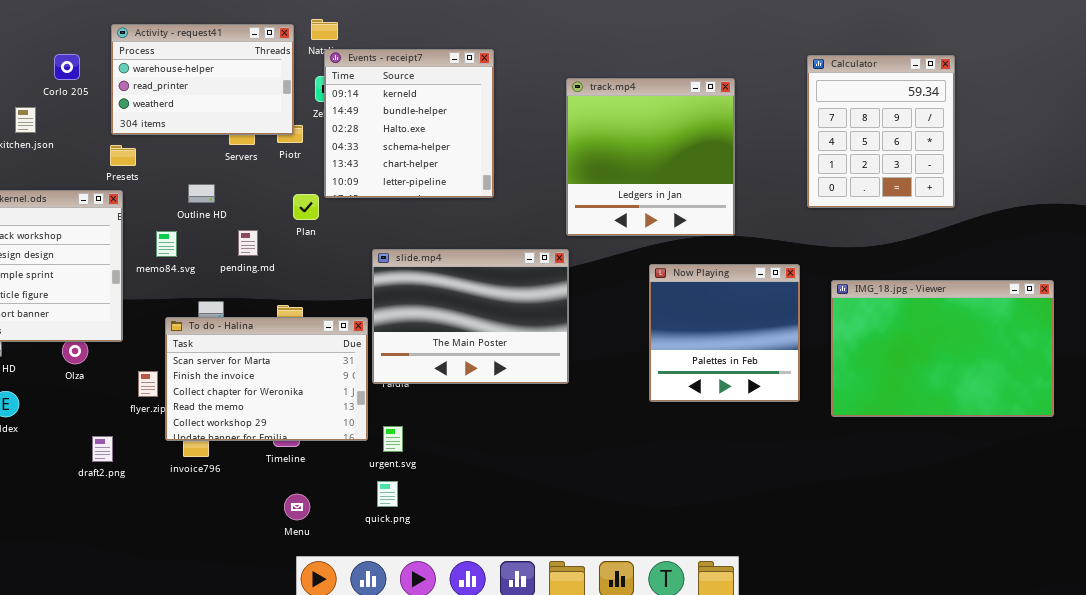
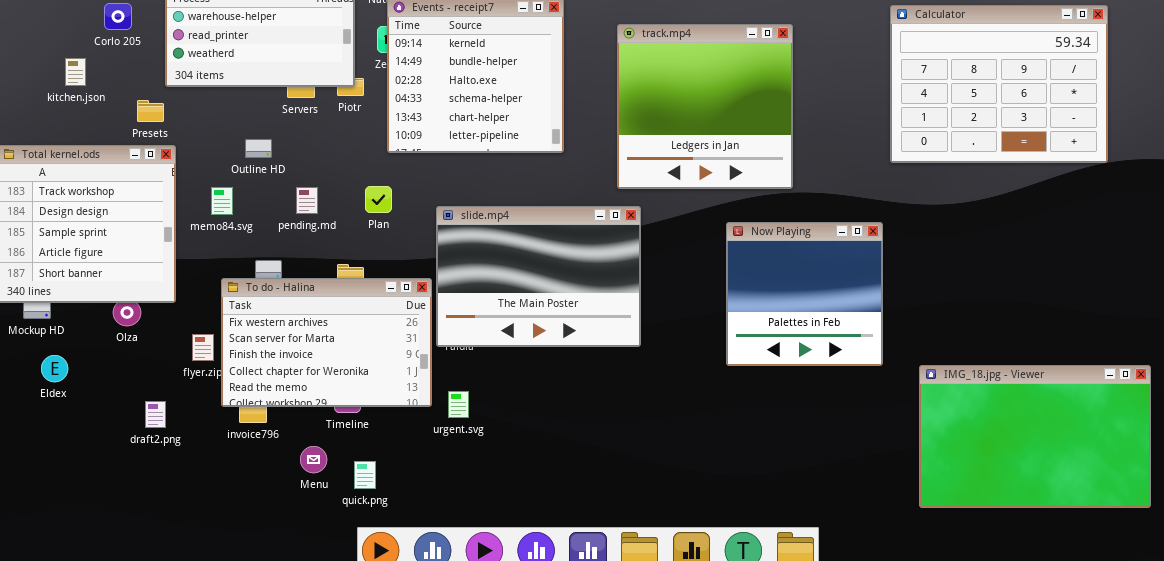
Calculator: [807,55,955,208] -> [890,5,1108,163], resized
track.mp4: [566,78,735,236] -> [617,24,793,189], moved
Presets: [110,145,136,166] -> [137,100,164,122], moved
Plan: [293,194,319,220] -> [365,186,392,213], moved
IMG_18.jpg - Viewer: [831,280,1054,417] -> [919,365,1151,508], moved
To do - Halina: [165,317,368,441] -> [221,278,432,407], scrolled up 1 row
quick.png: [377,481,398,507] -> [354,461,376,489], moved
Menu: [284,494,310,520] -> [300,446,327,473], moved

